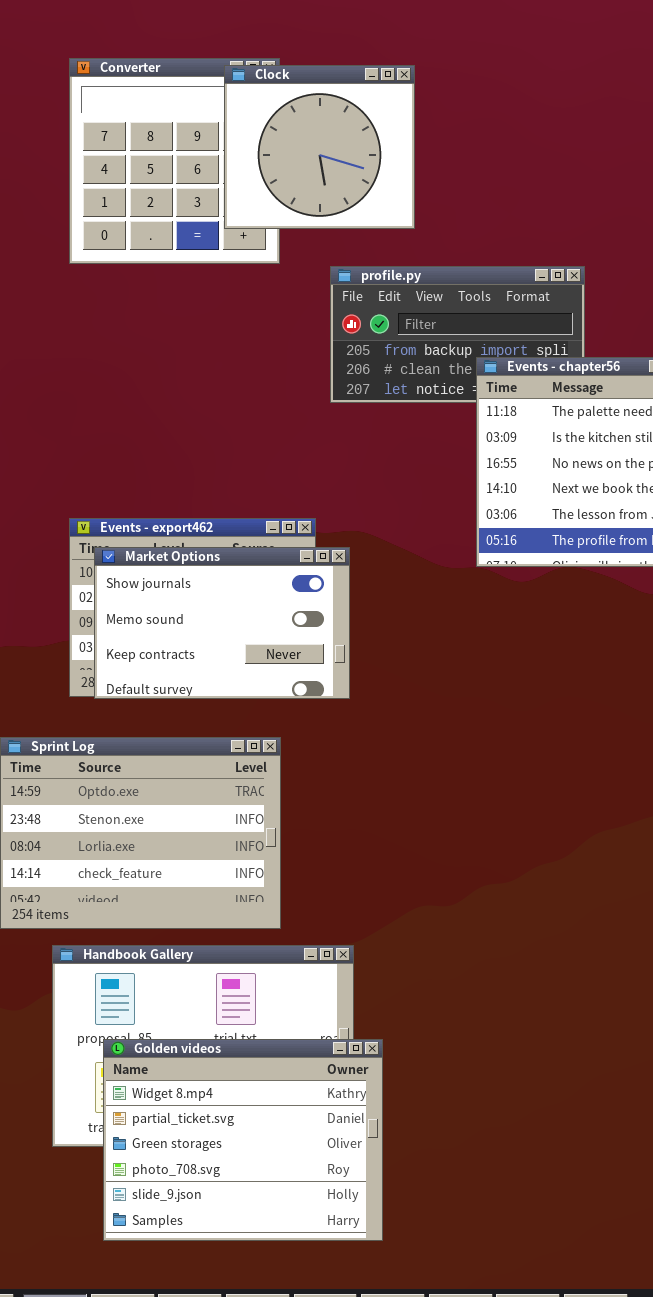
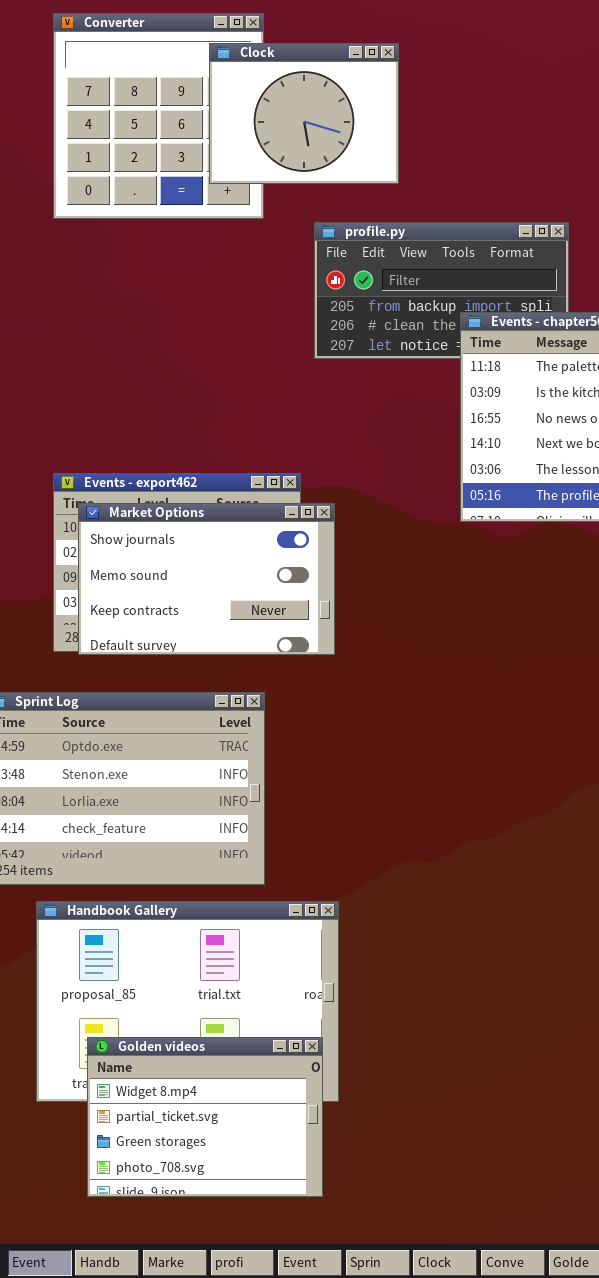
Clock: [224,65,415,229] -> [209,43,399,184], resized
Golden videos: [103,1039,383,1241] -> [87,1037,323,1197], resized

